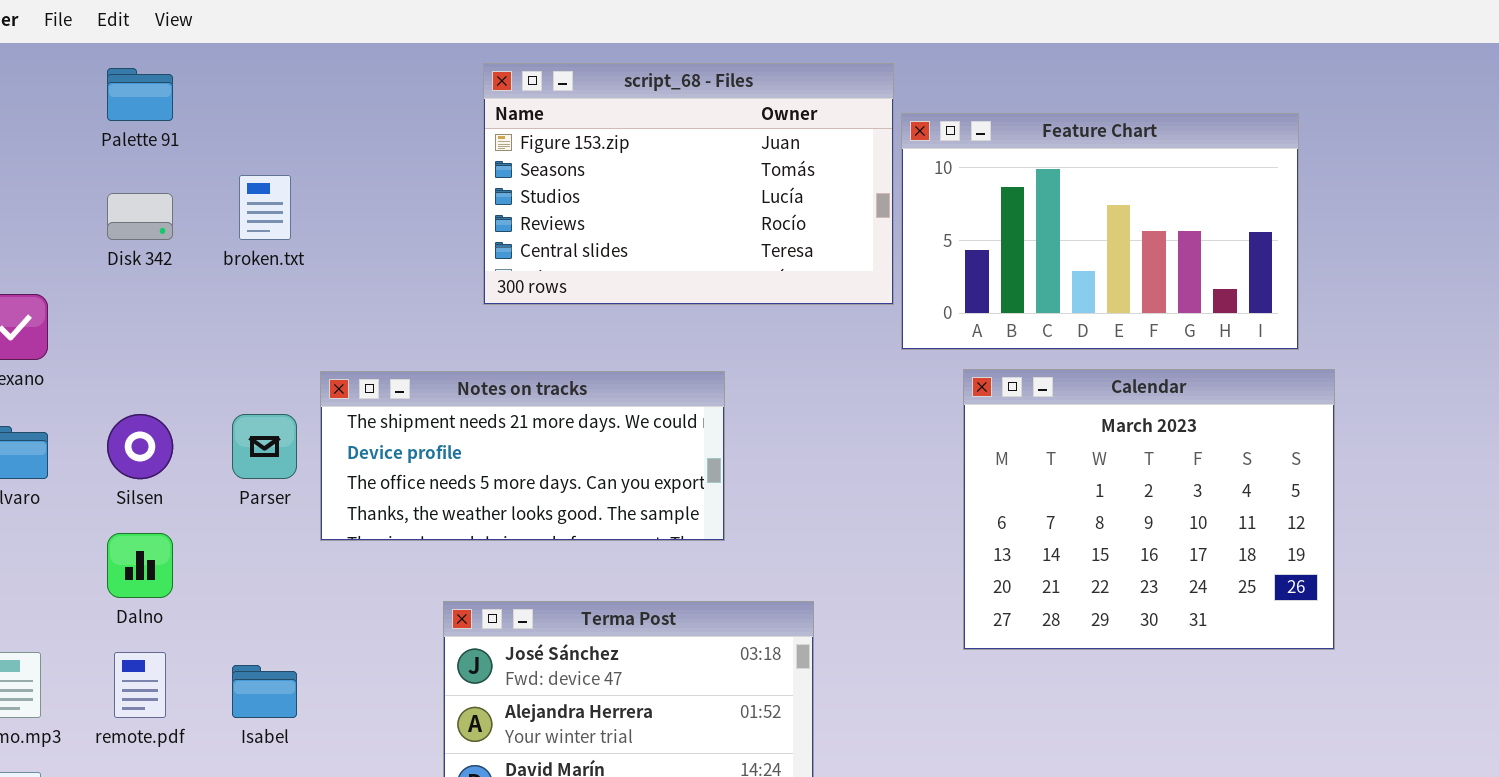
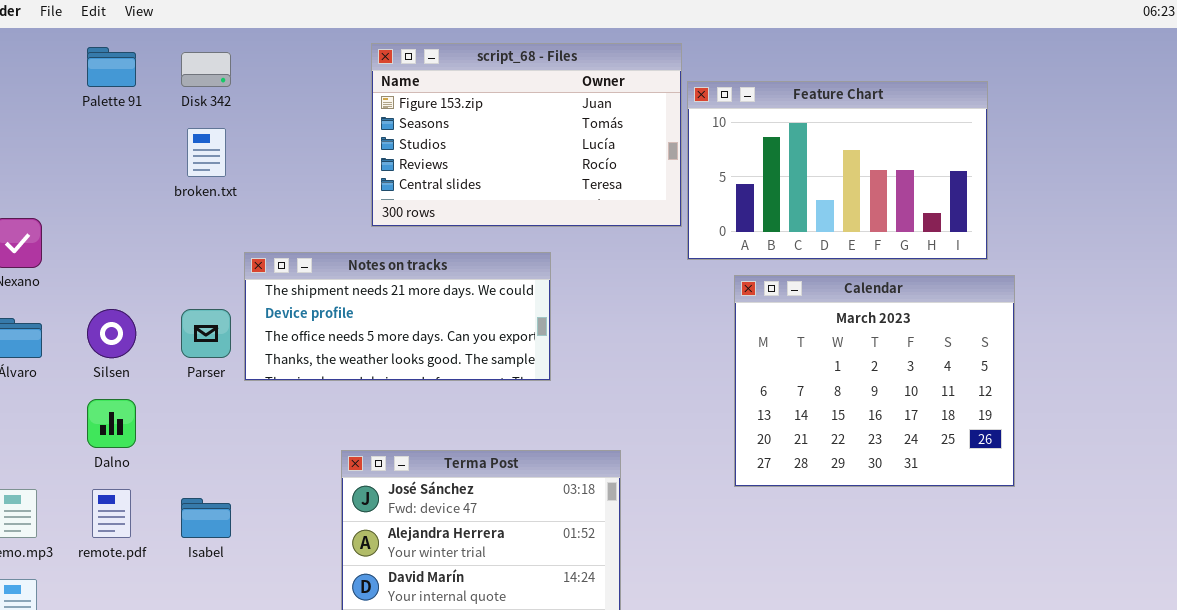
Disk 342: [107,193,173,240] -> [181,52,231,87], moved
Notes on tracks: [320,371,725,541] -> [244,252,551,381], moved

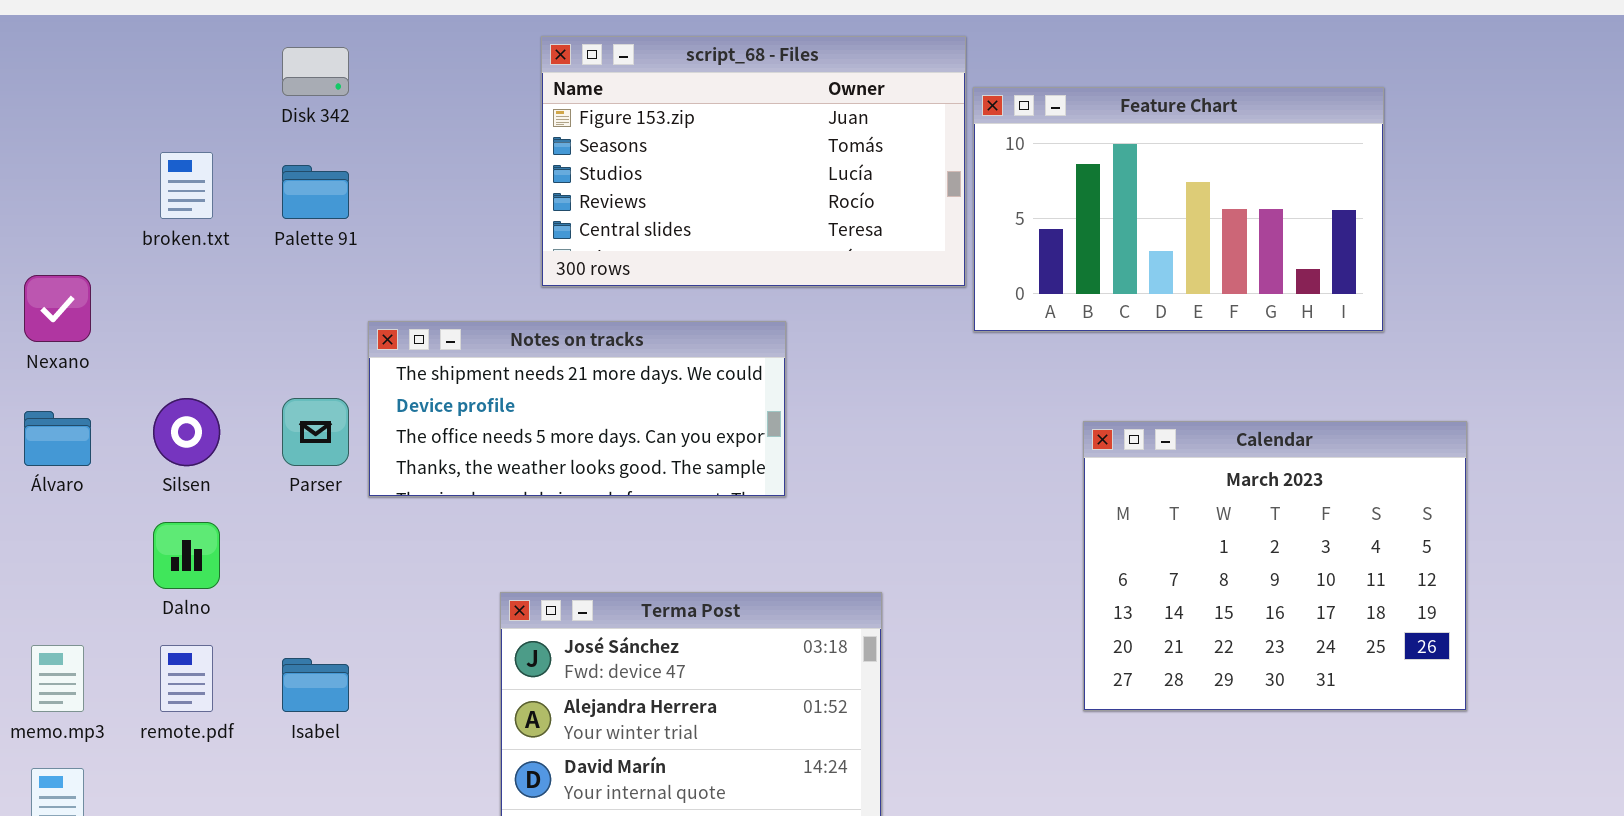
Palette 91: [87,47,136,87] -> [282,165,349,219], moved
broken.txt: [187,128,226,177] -> [160,152,213,219], moved
Calendar: [734,275,1015,487] -> [1083,421,1467,711], moved

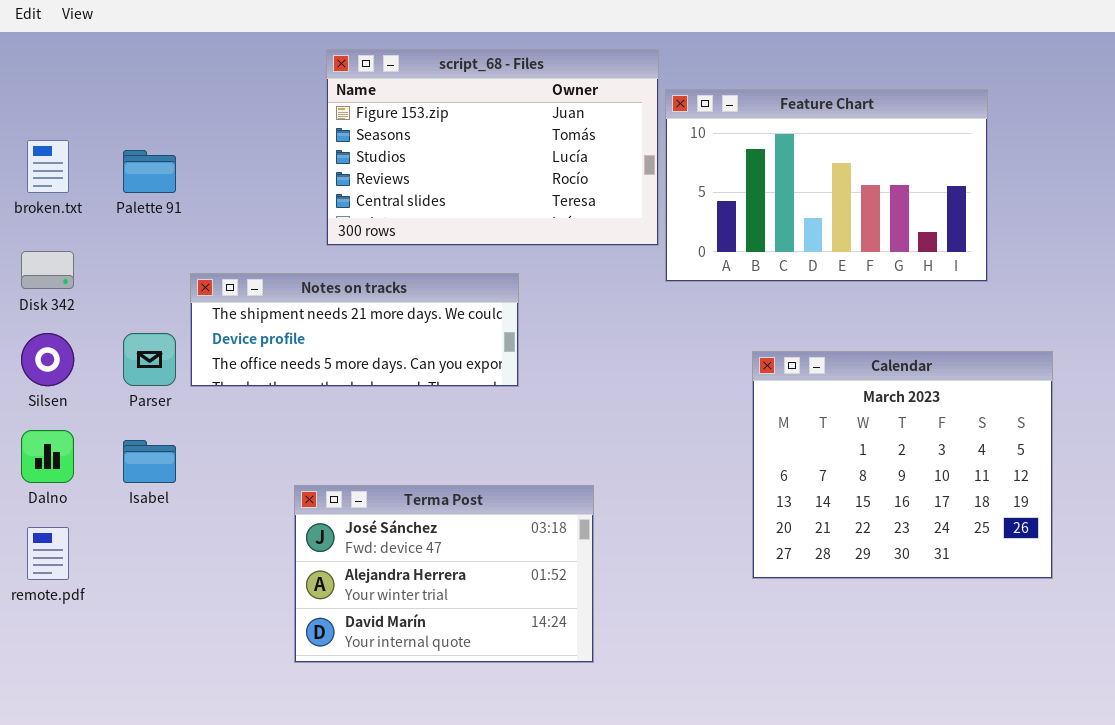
Disk 342: [282,47,349,96] -> [21,251,74,289], moved
Notes on tracks: [368,321,786,497] -> [190,273,519,387], resized
Isabel: [282,658,349,712] -> [123,440,176,483], moved

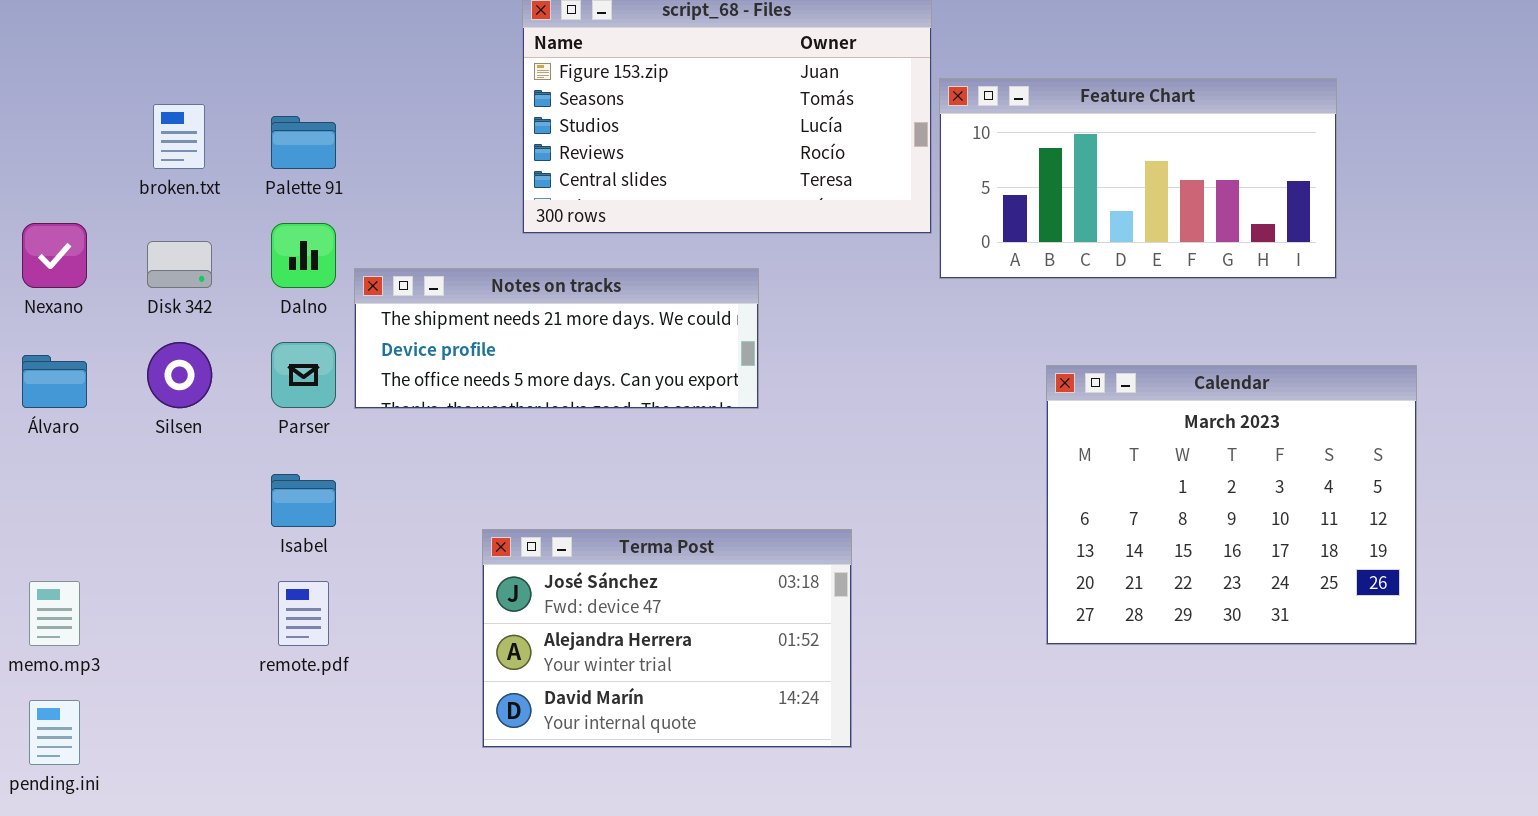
Feature Chart: [665,89,988,282] -> [939,78,1337,279], resized
Dalno: [21,430,74,483] -> [271,223,336,288], moved
remote.pdf: [27,527,69,580] -> [278,581,329,646], moved

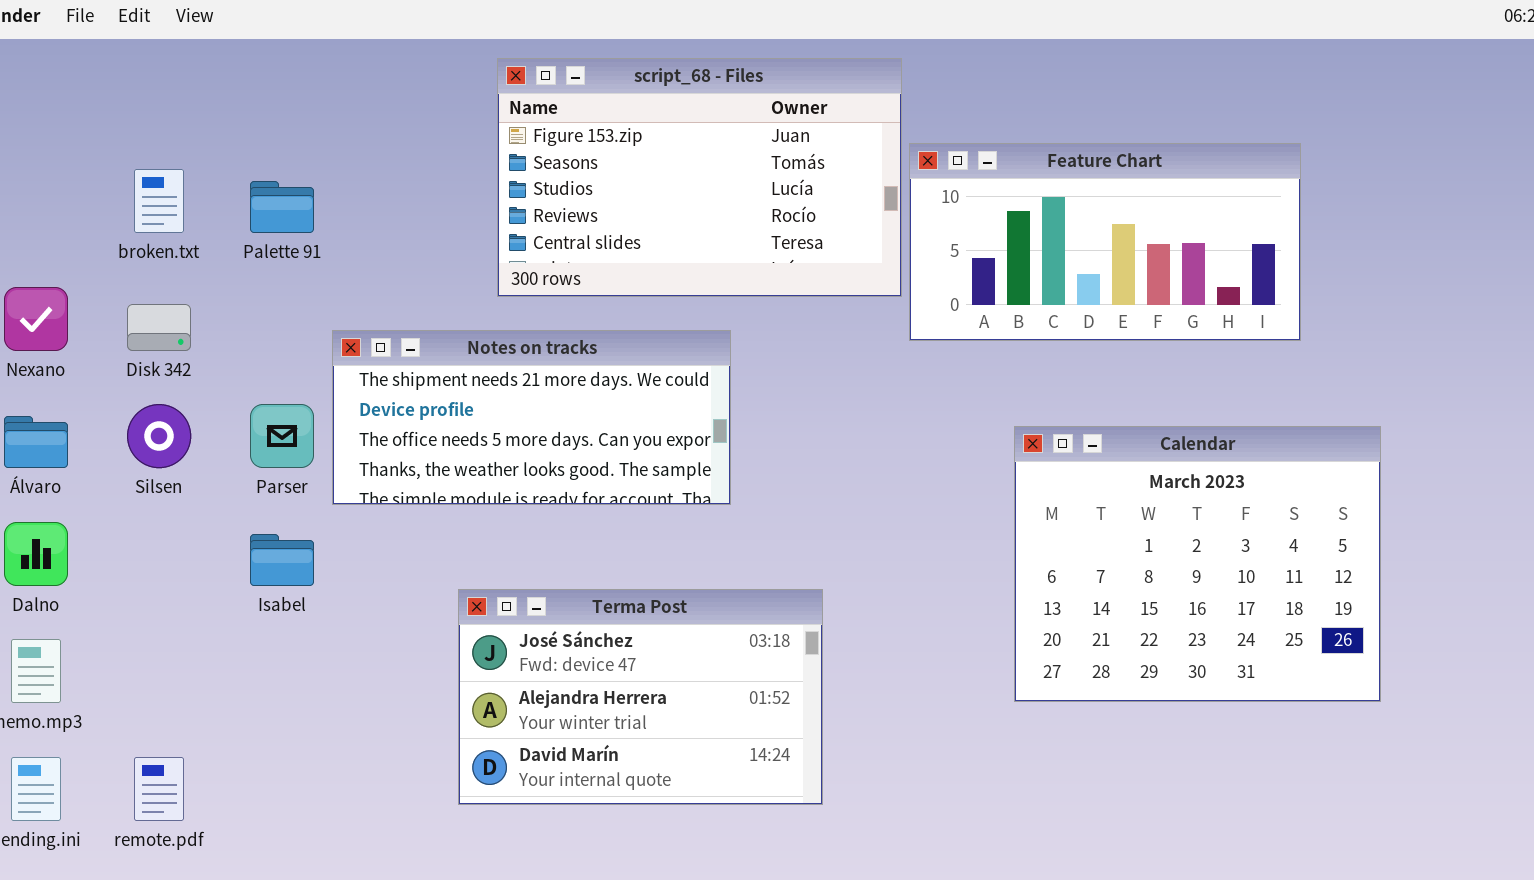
Dalno: [271,223,336,288] -> [4,522,68,586], moved
Notes on tracks: [354,268,759,409] -> [332,330,731,505], resized
remote.pdf: [278,581,329,646] -> [134,757,184,821], moved

